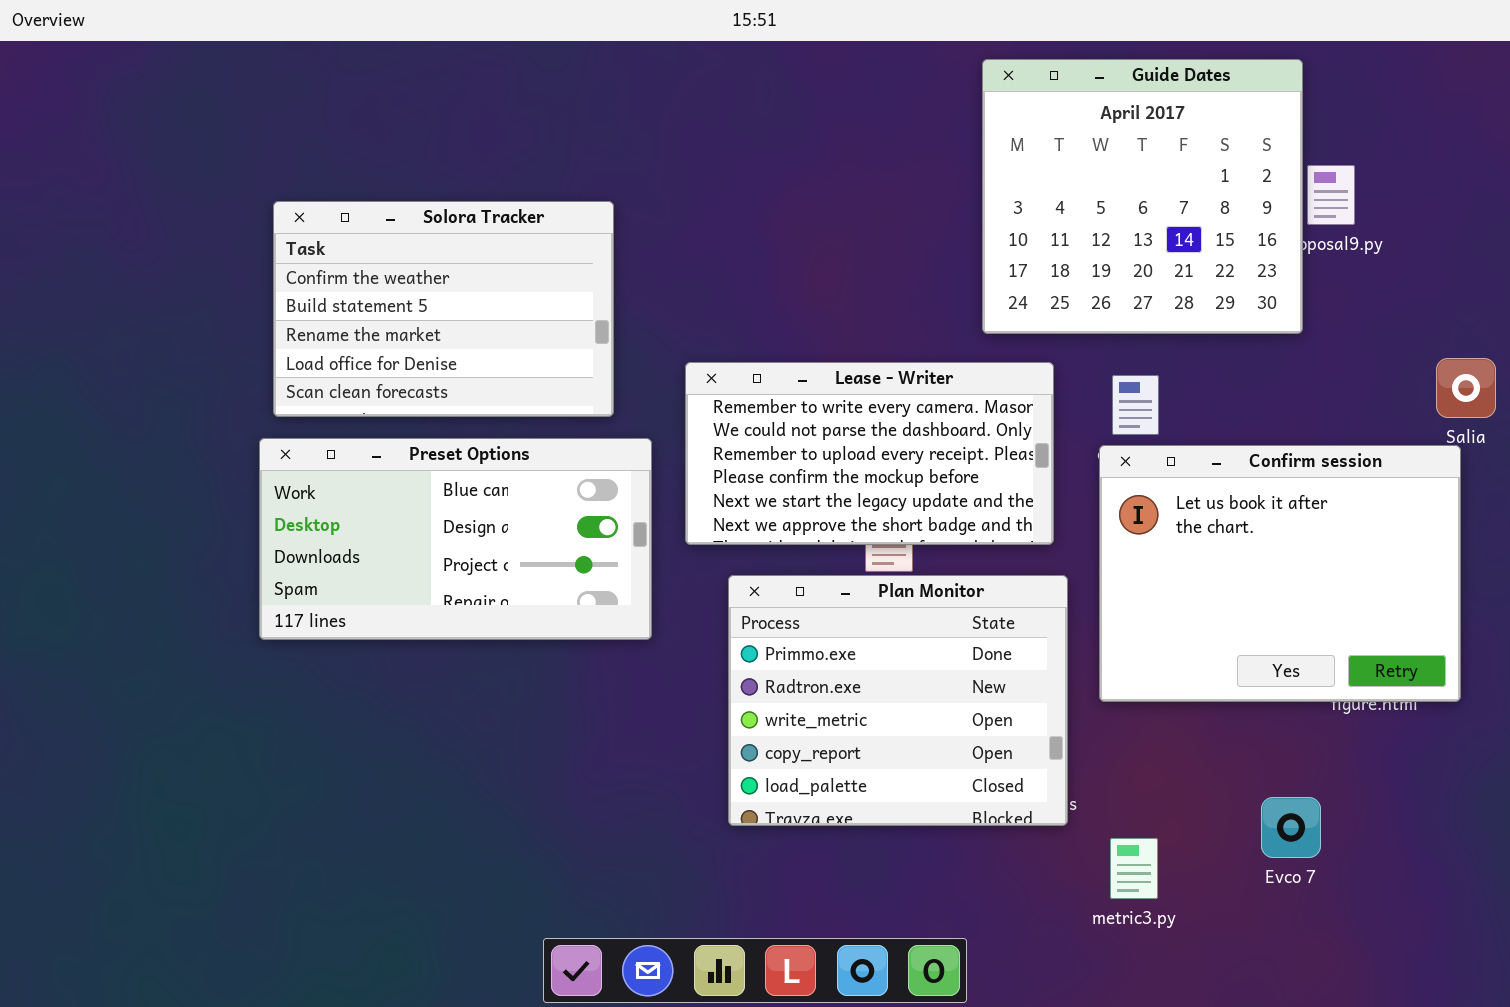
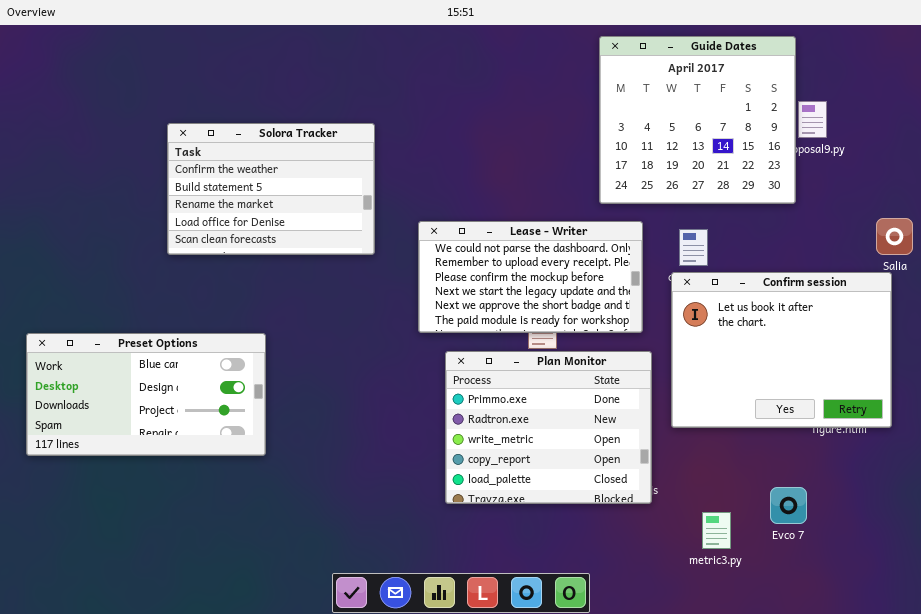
Lease - Writer: [685,362,1054,545] -> [418,221,643,333], scrolled down 1 row
Preset Options: [259,438,652,640] -> [26,333,266,456], moved
metric3.py: [1110,838,1158,899] -> [702,512,731,549], moved

